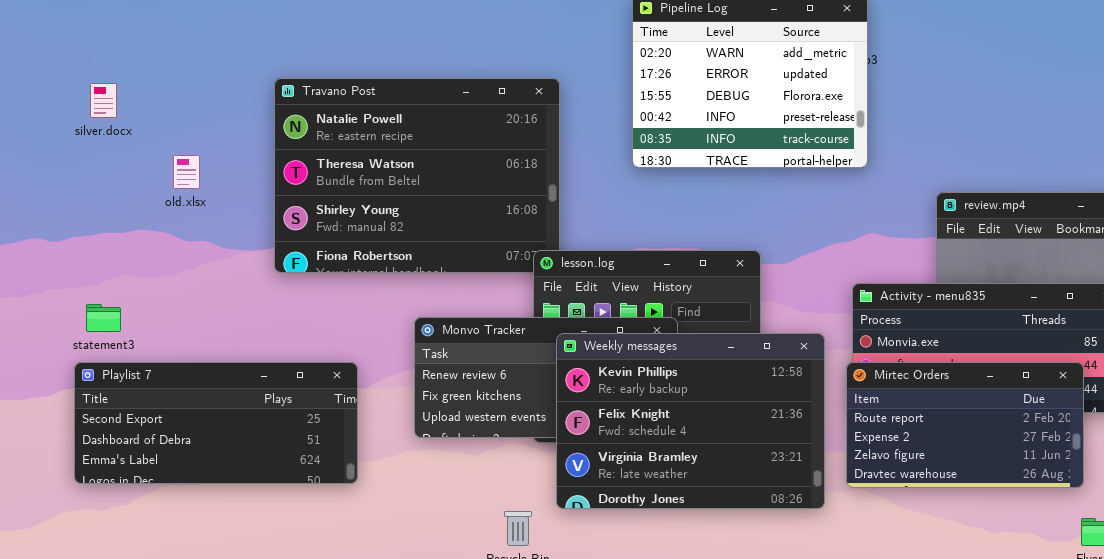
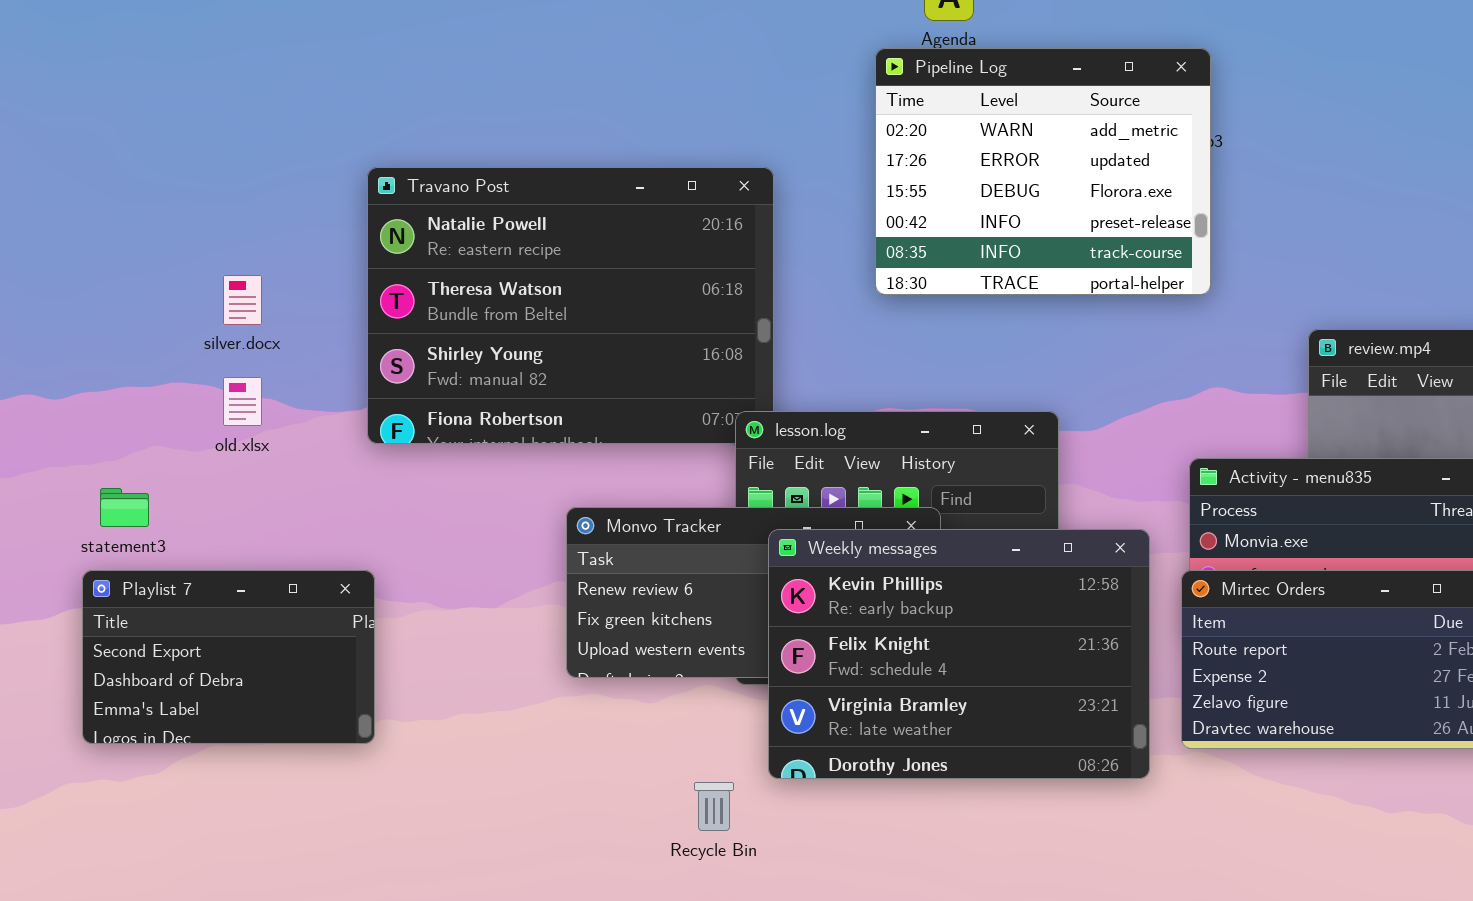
silver.docx: [90,83,117,118] -> [223,275,262,325], moved
old.xlsx: [173,155,200,189] -> [223,377,262,426], moved
Playlist 7: [74,362,358,484] -> [82,570,375,744], resized

